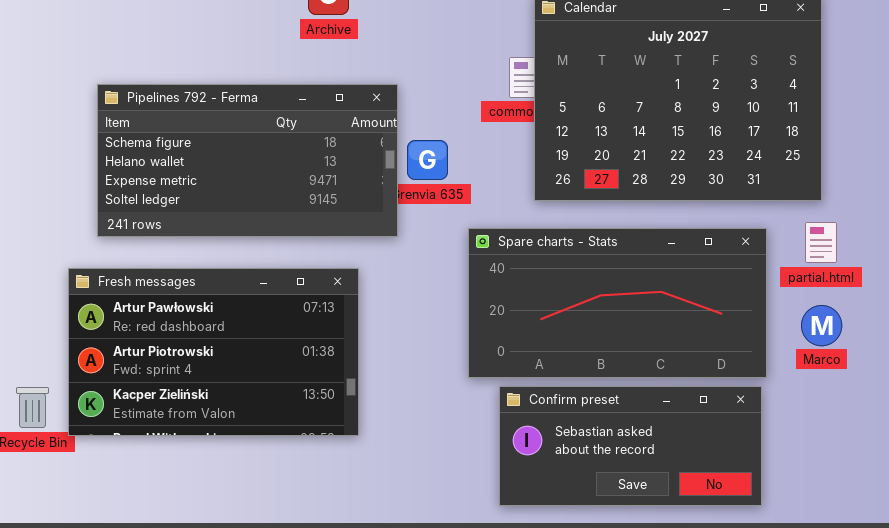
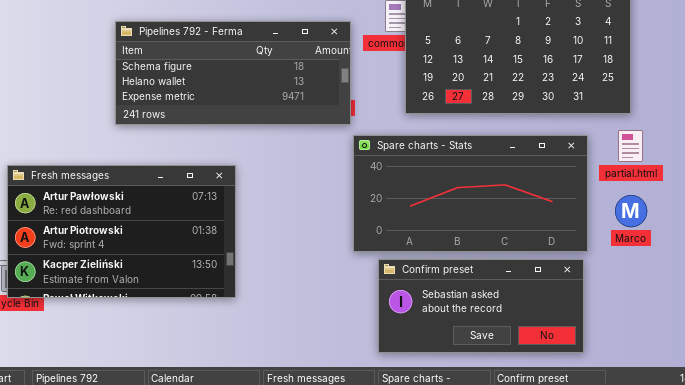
Pipelines 792 - Ferma: [97,84,398,237] -> [115,21,351,125], moved, resized
Fresh messages: [68,268,359,436] -> [7,165,236,298], moved

